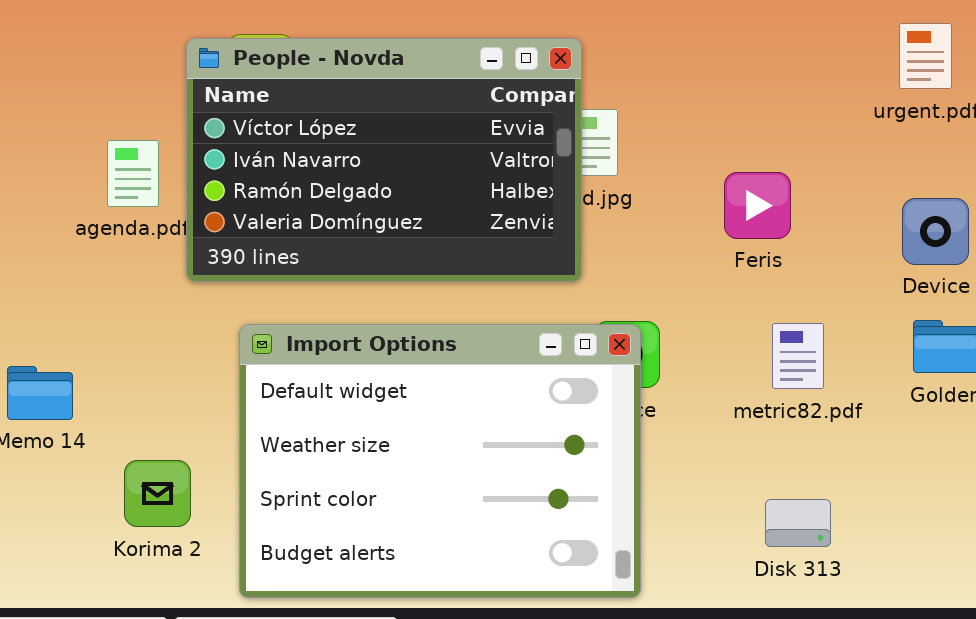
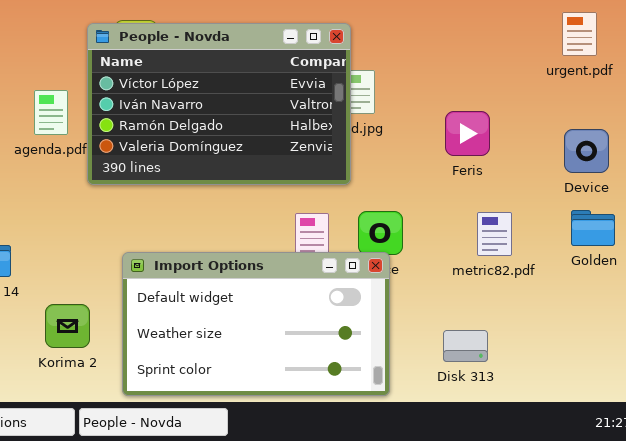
Import Options: [239,324,641,598] -> [122,252,390,396], resized
Disk 313: [765,499,831,547] -> [443,330,488,362], moved

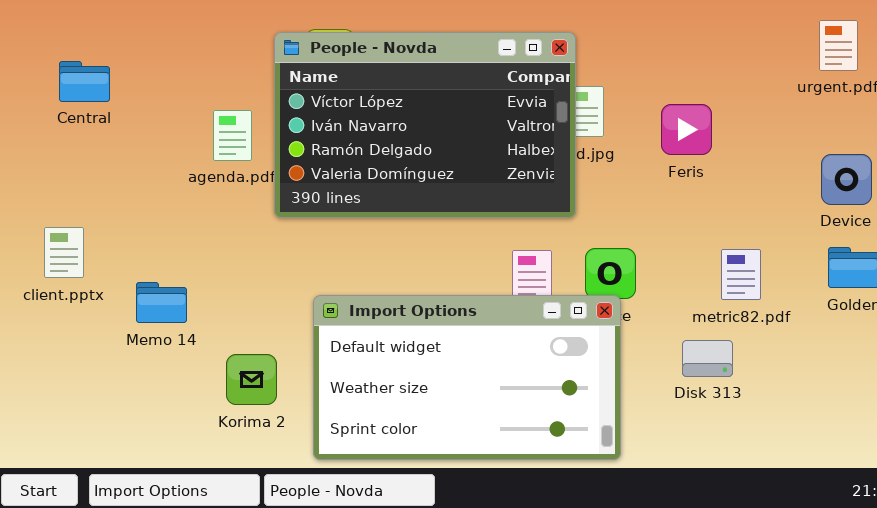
Feris: [445,111,490,156] -> [661,104,712,155], moved
Disk 313: [443,330,488,362] -> [682,340,733,377], moved

